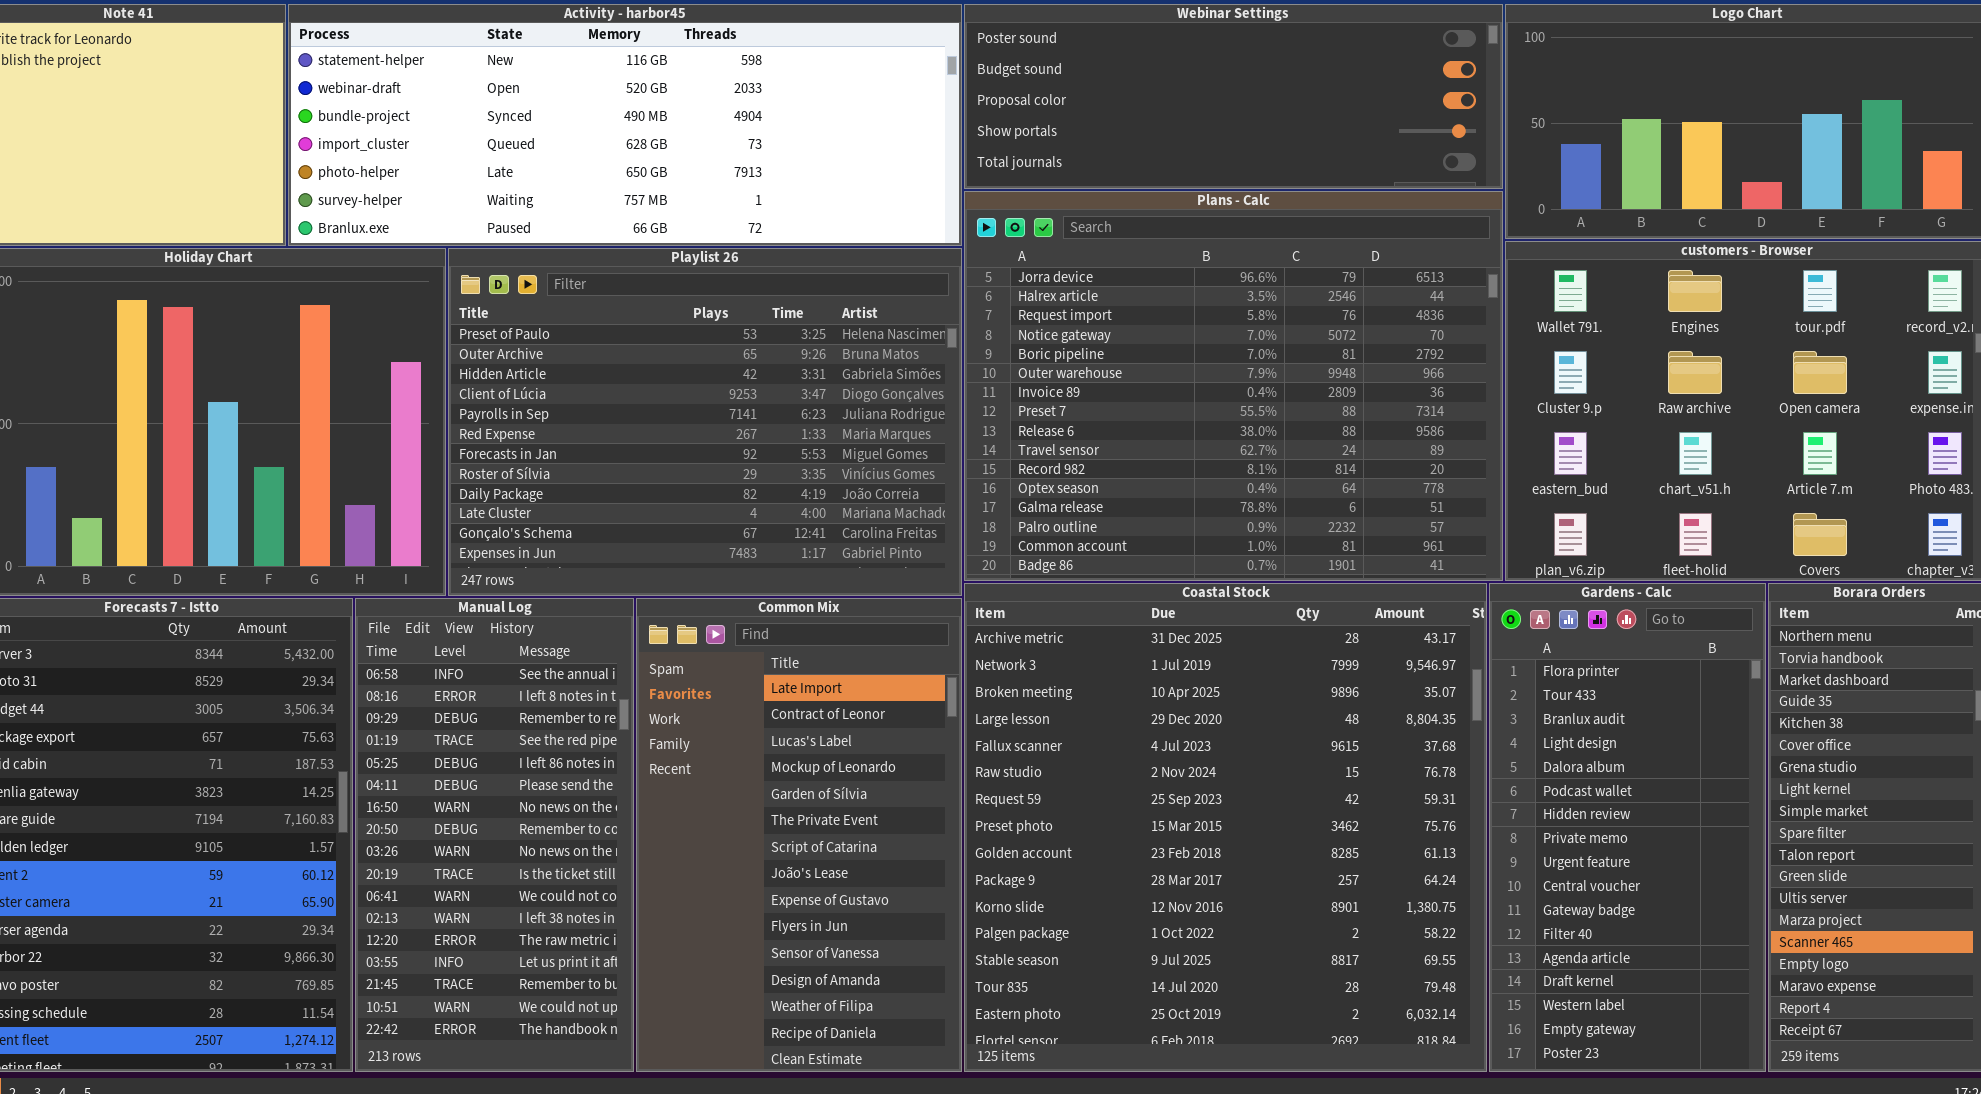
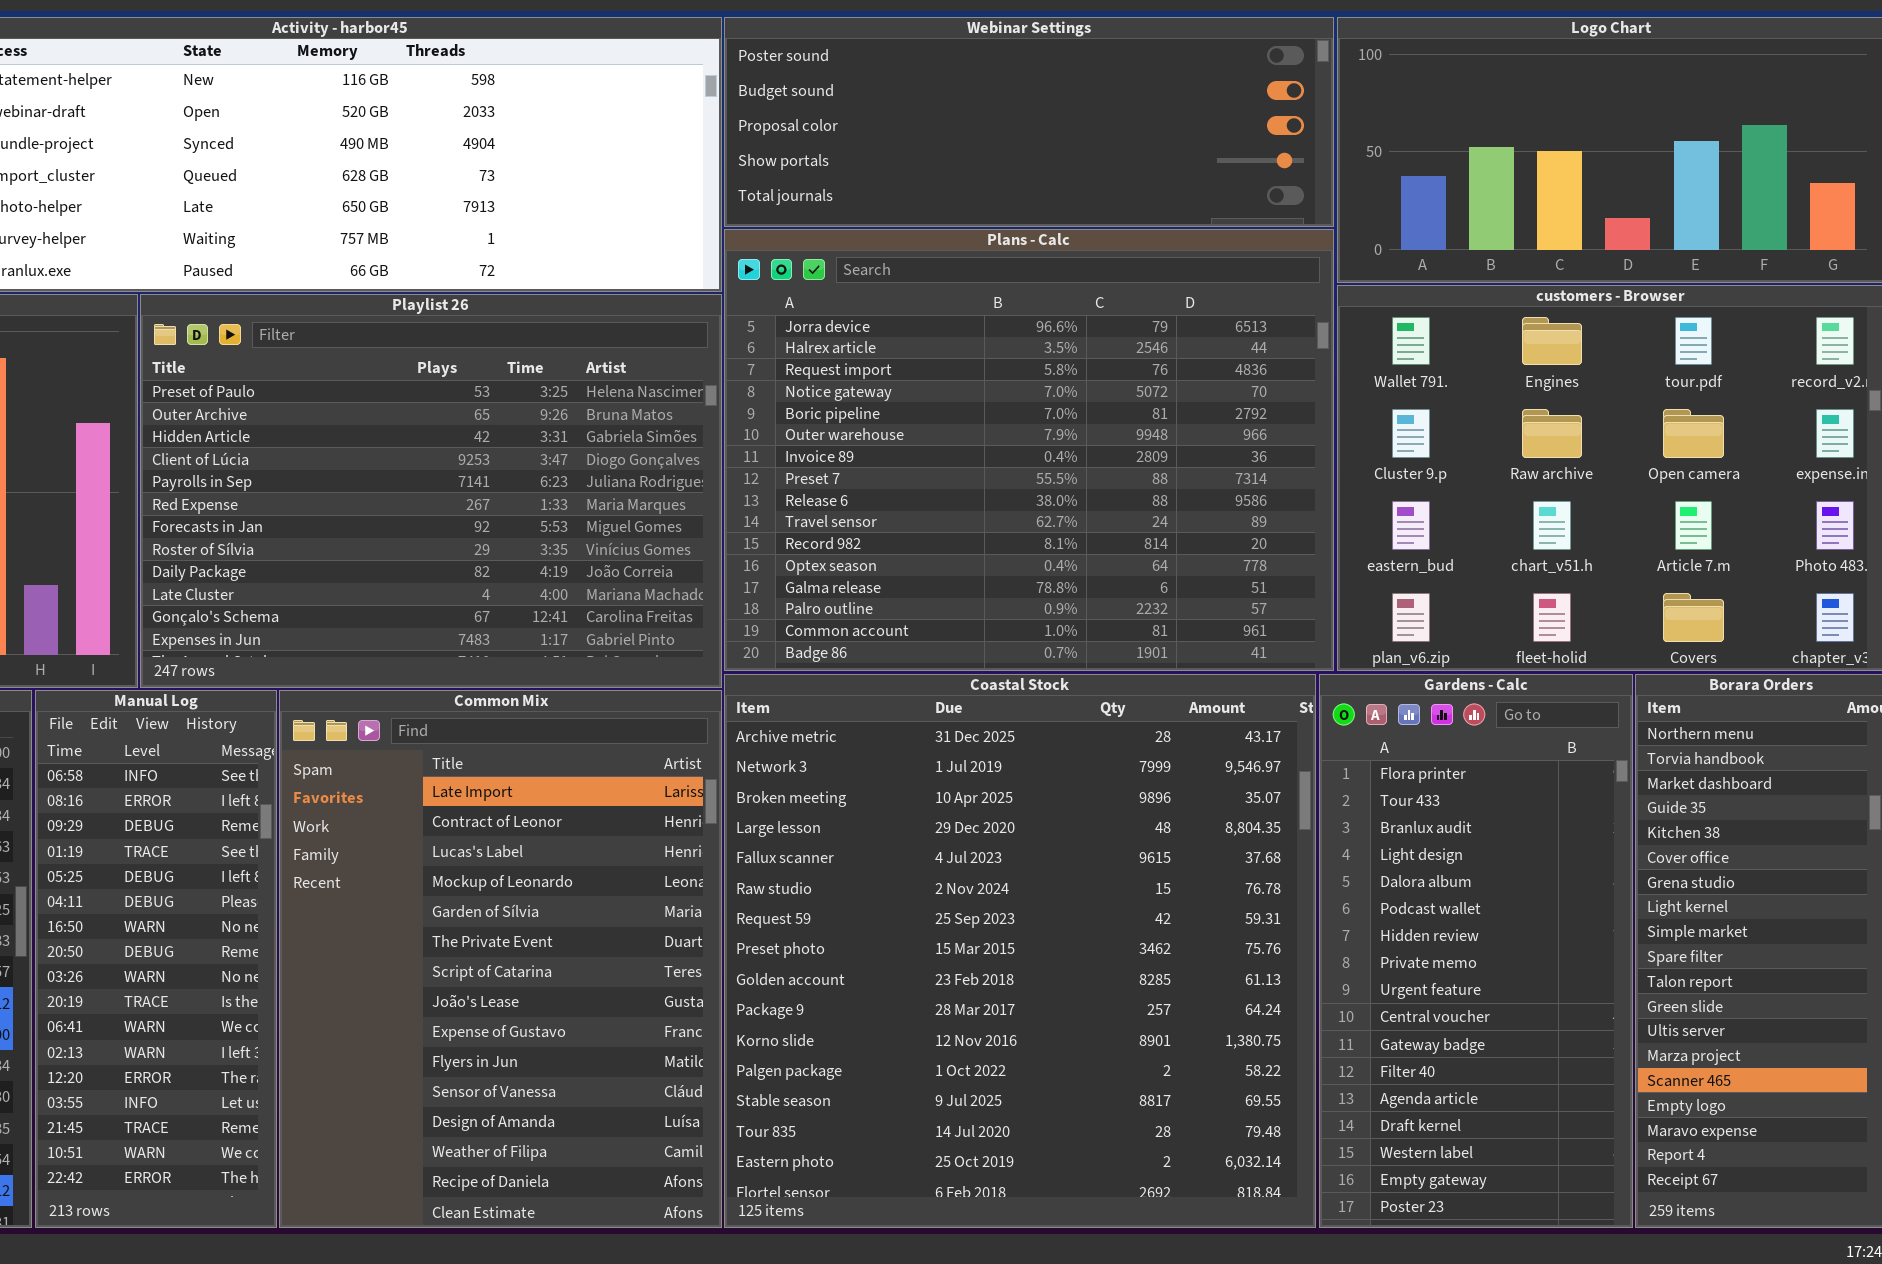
Manual Log: [355,598,634,1072] -> [35,690,277,1228], resized
Common Mix: [636,598,962,1072] -> [279,690,722,1228], resized

